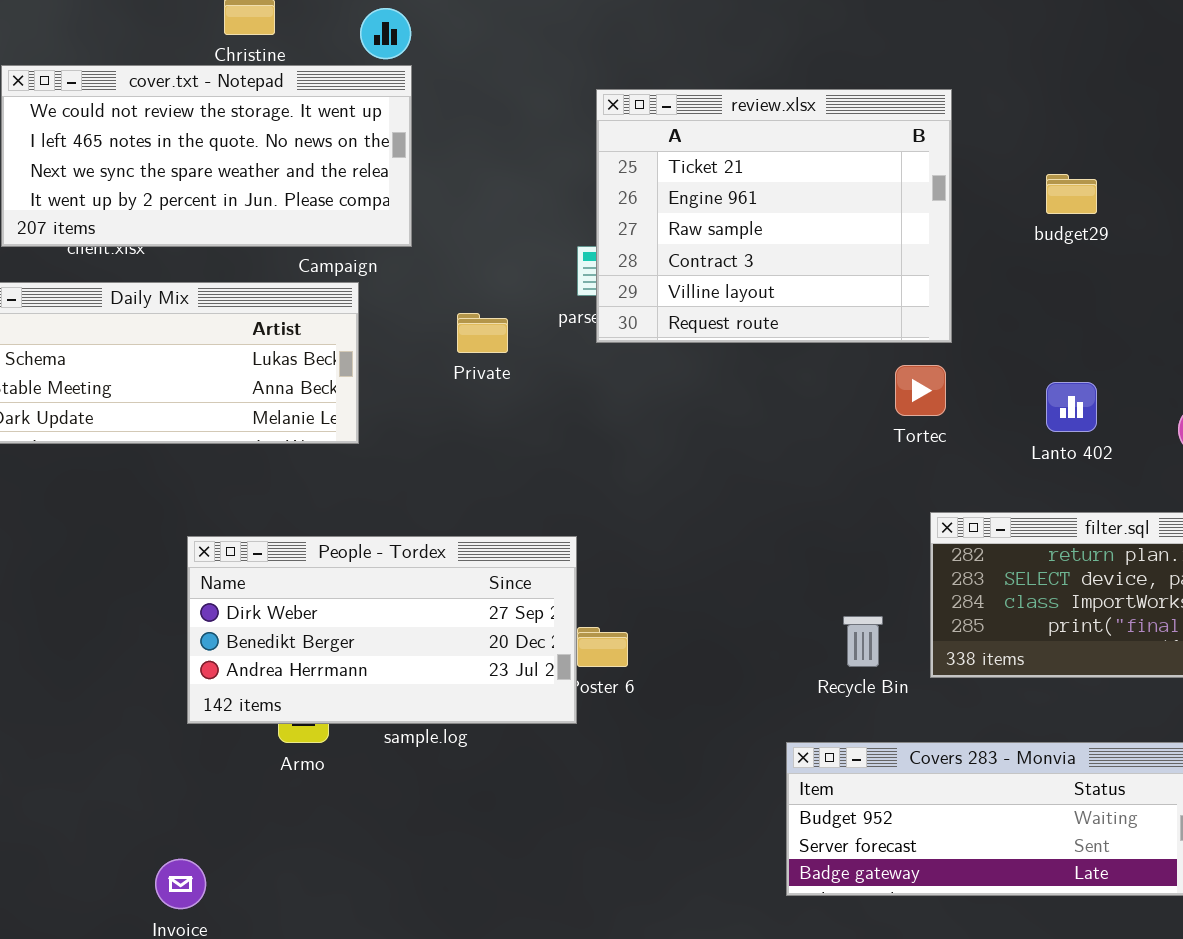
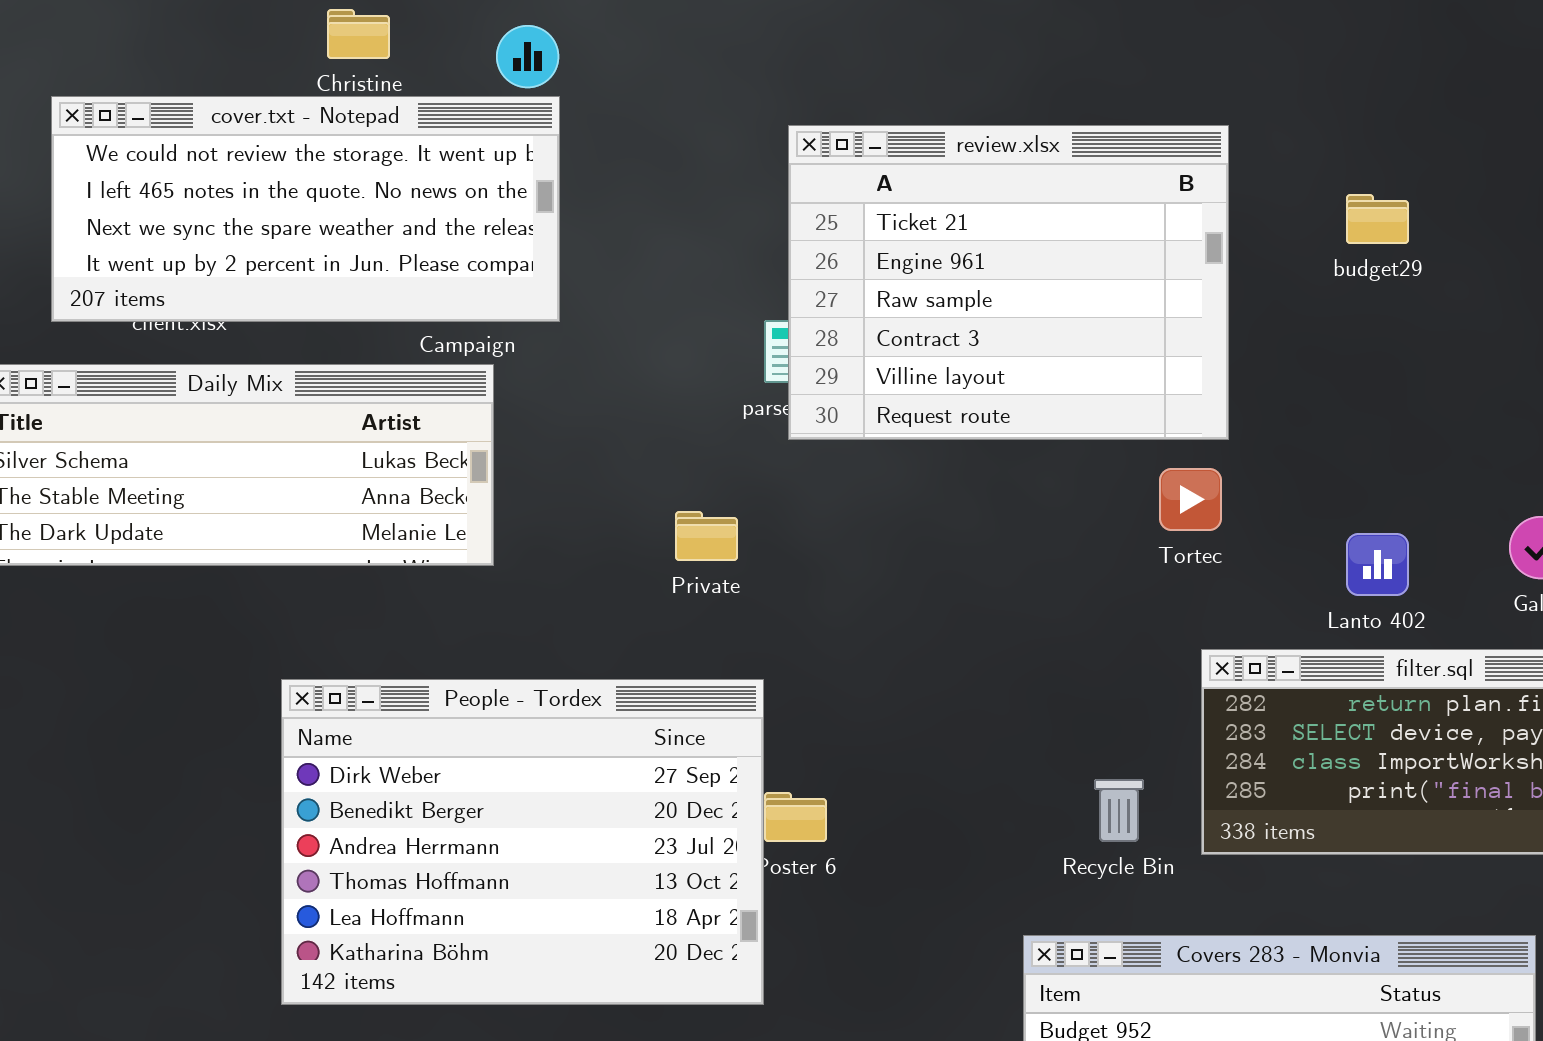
budget29: [1046,174,1097,214] -> [1346,194,1409,244], moved
Private: [457,313,508,353] -> [675,511,738,561], moved
Lanto 402: [1046,382,1097,432] -> [1346,533,1409,596], moved
People - Tordex: [187,536,577,724] -> [281,679,764,1005], resized

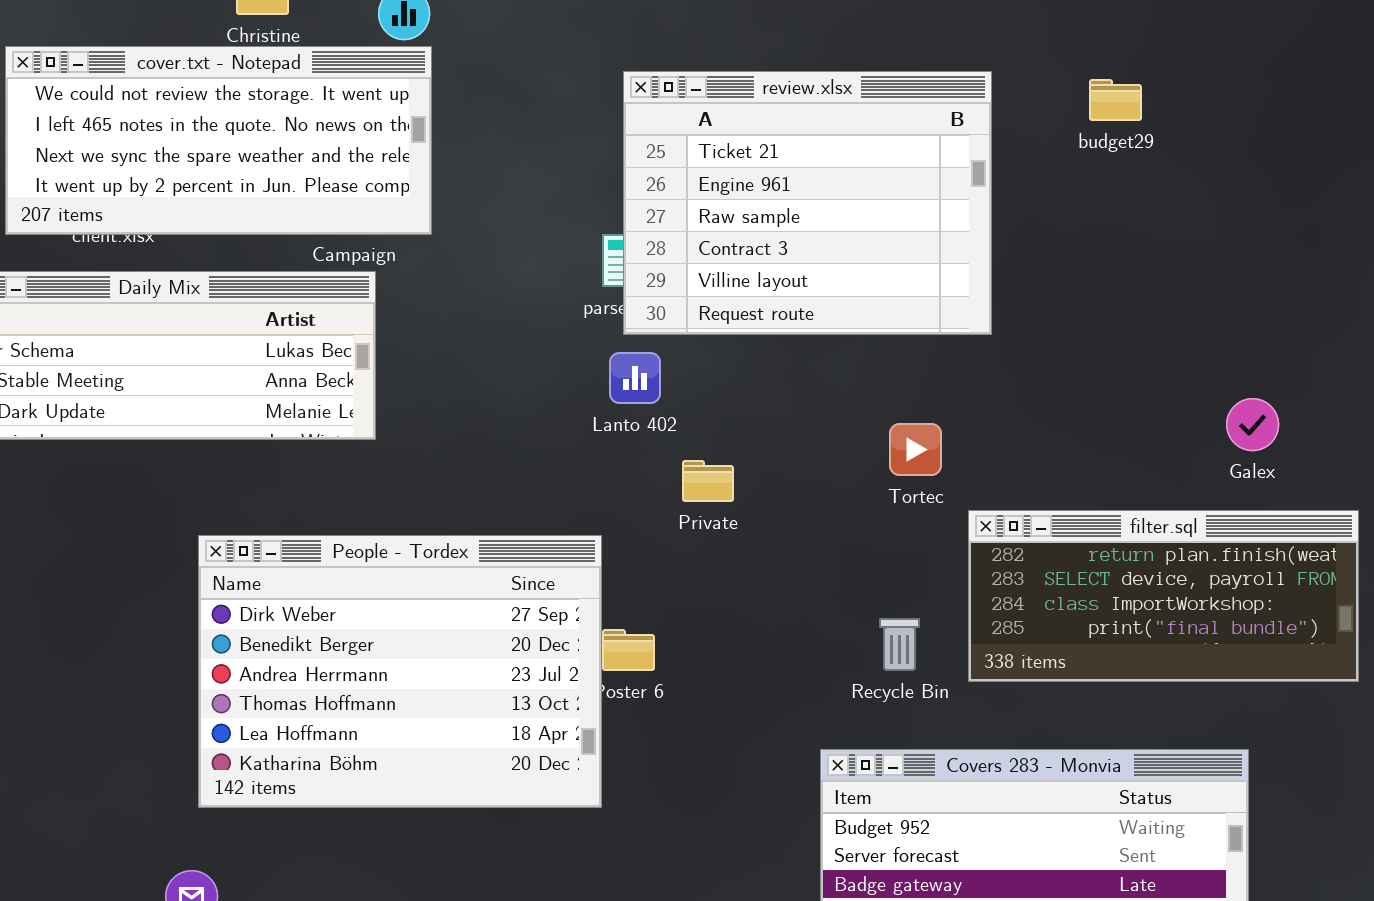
budget29: [1346,194,1409,244] -> [1089,79,1142,121], moved
Tortec: [1159,468,1222,531] -> [889,423,942,476], moved
Private: [675,511,738,561] -> [682,460,734,502], moved
Lanto 402: [1346,533,1409,596] -> [609,352,661,404], moved

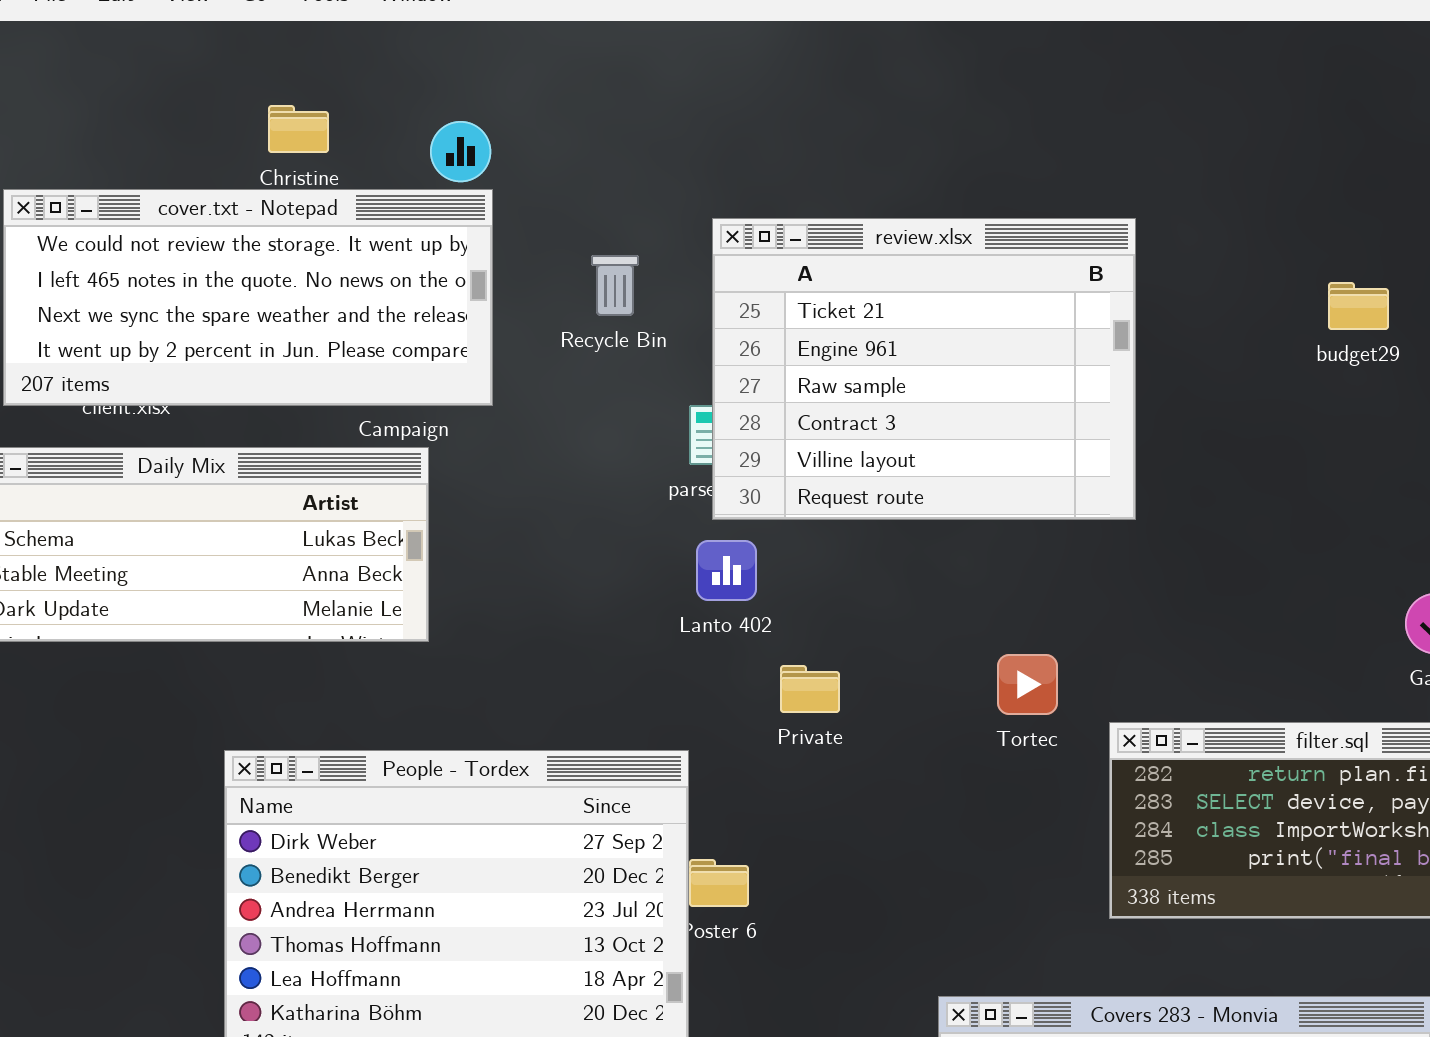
budget29: [1089,79,1142,121] -> [1328,282,1389,330], moved
Tortec: [889,423,942,476] -> [997,654,1058,715], moved
Recycle Bin: [879,618,920,671] -> [591,255,639,316], moved

